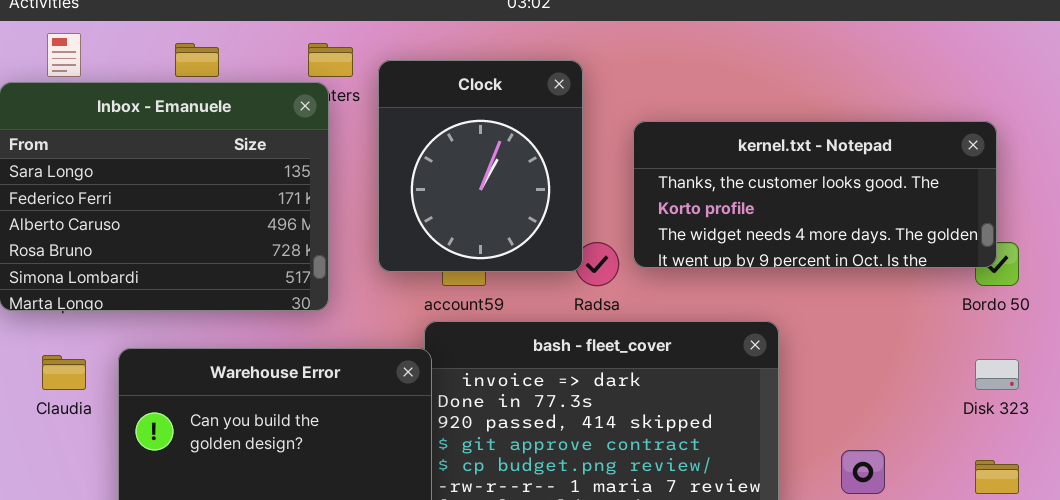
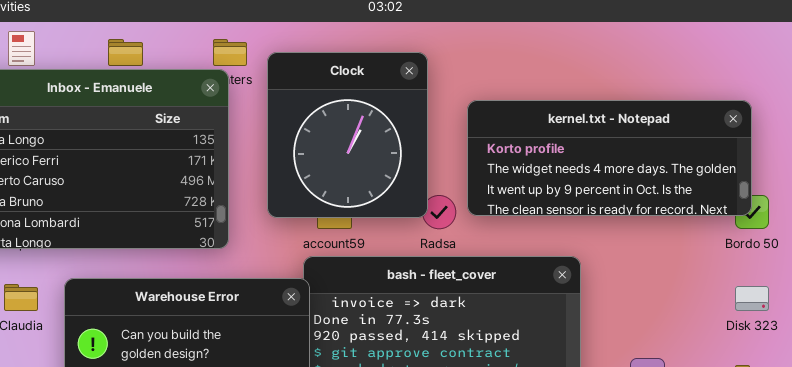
kernel.txt - Notepad: [633,121,997,268] -> [467,100,752,216], scrolled down 1 row

